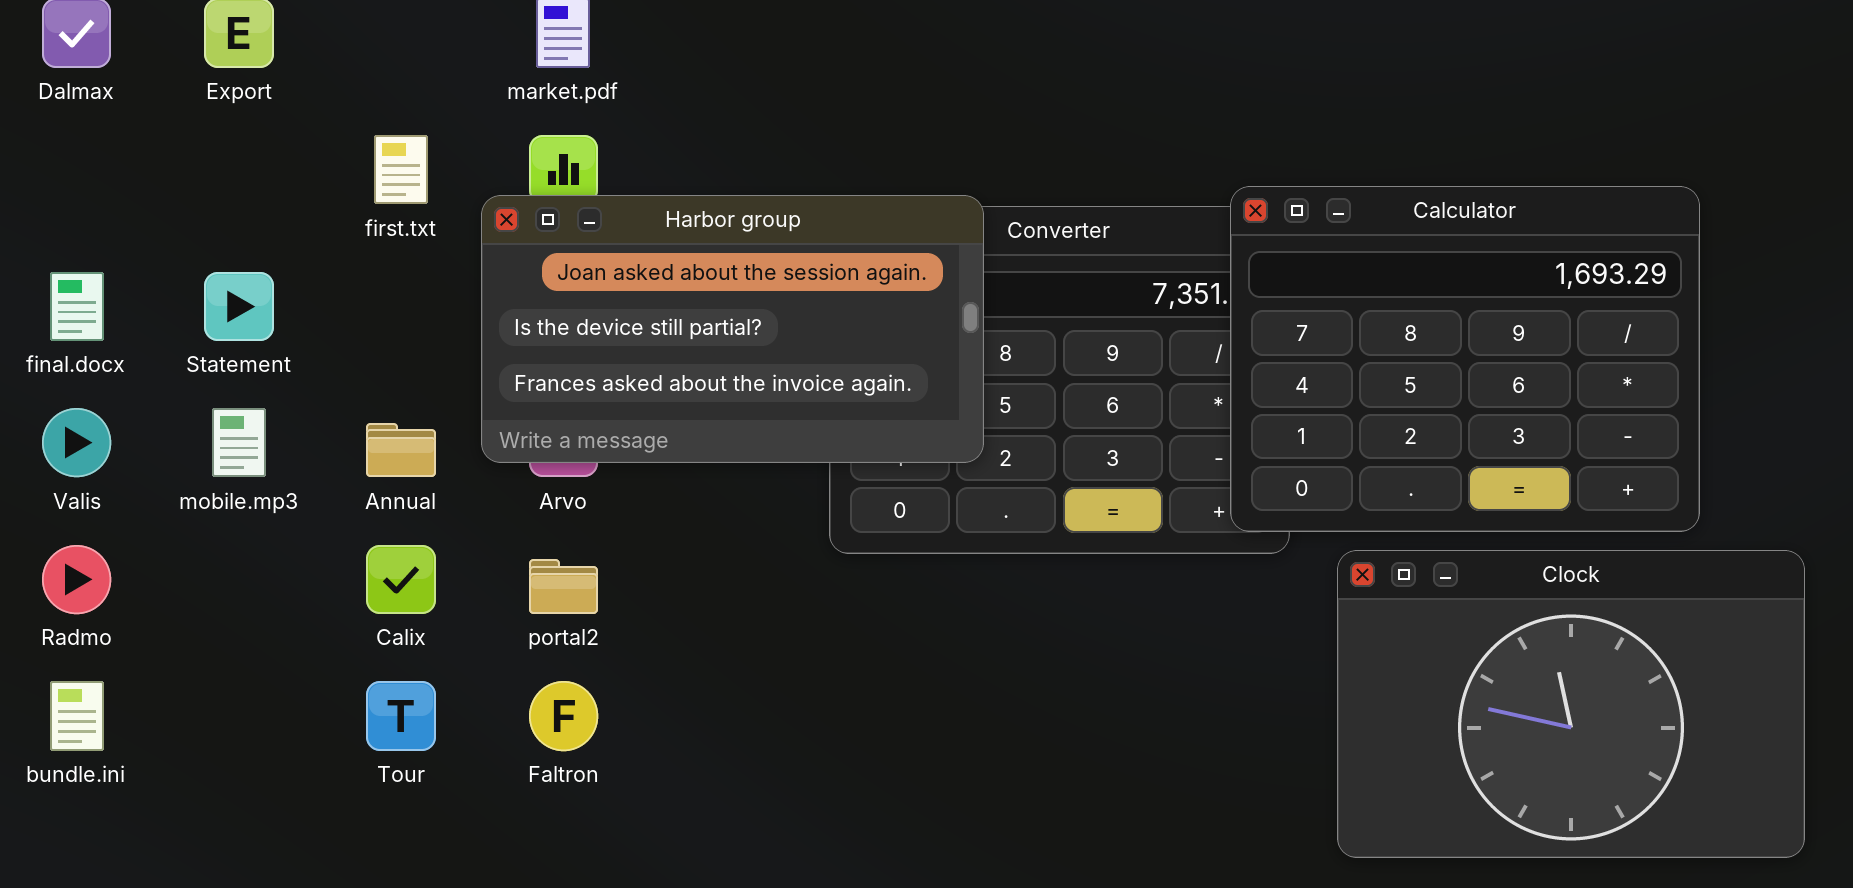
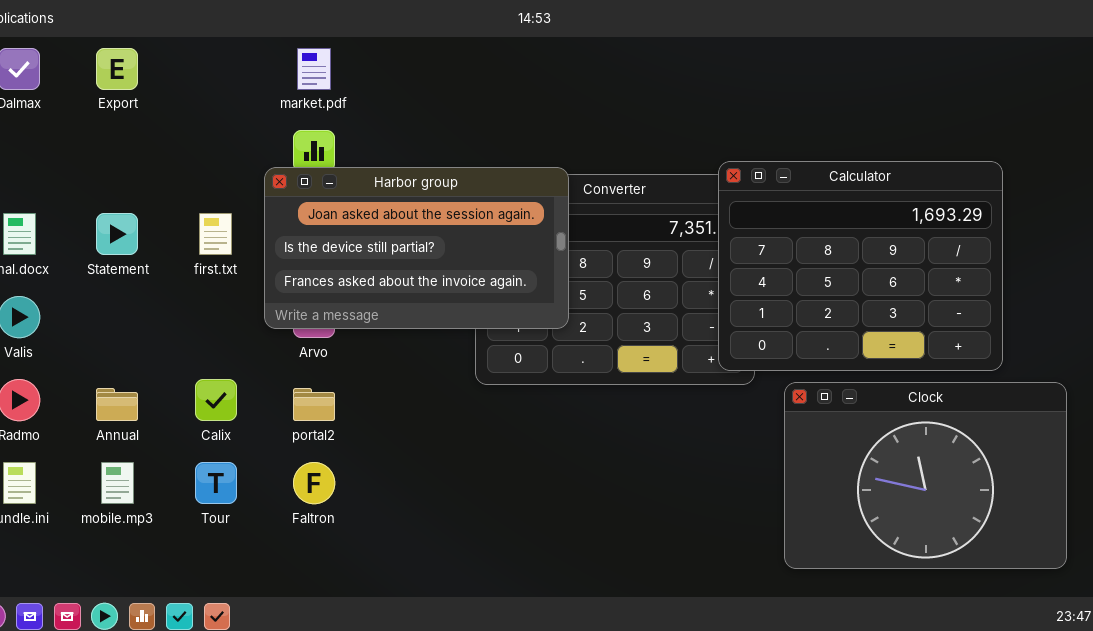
first.txt: [374,135,428,204] -> [199,213,232,255], moved
mobile.mp3: [212,408,266,477] -> [101,462,134,504], moved
Annual: [366,423,436,477] -> [96,388,138,421], moved

